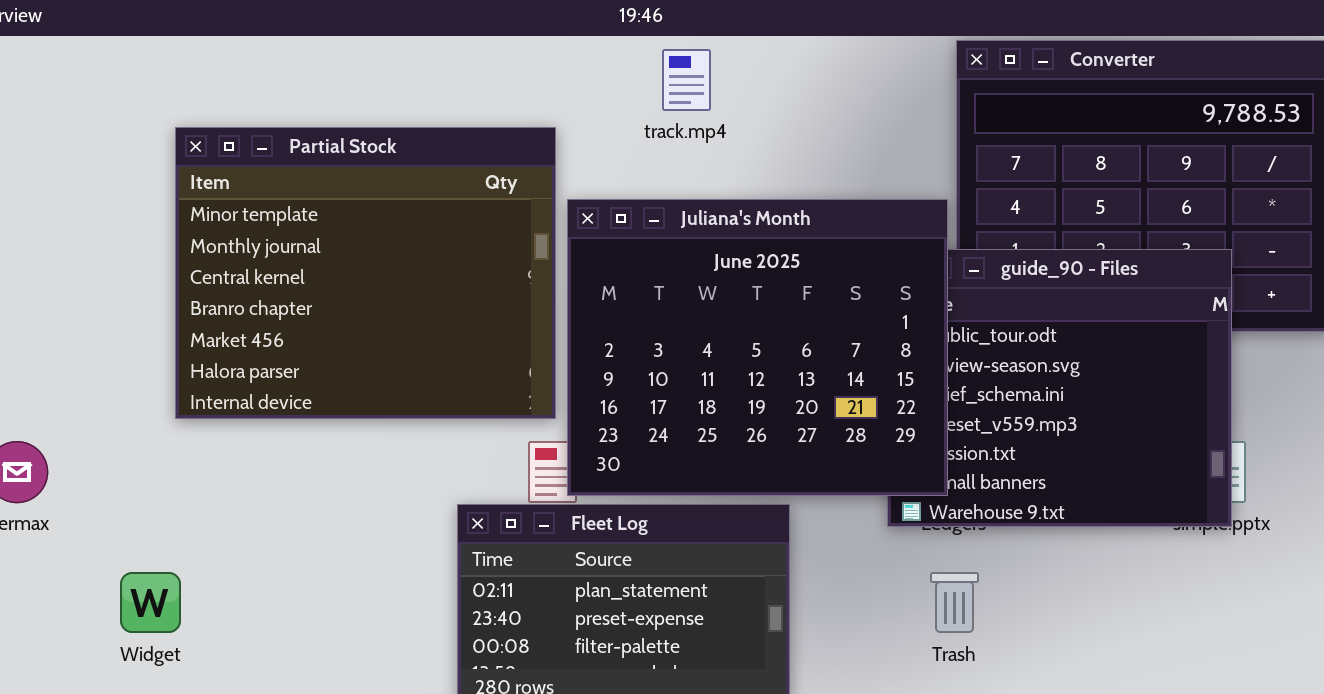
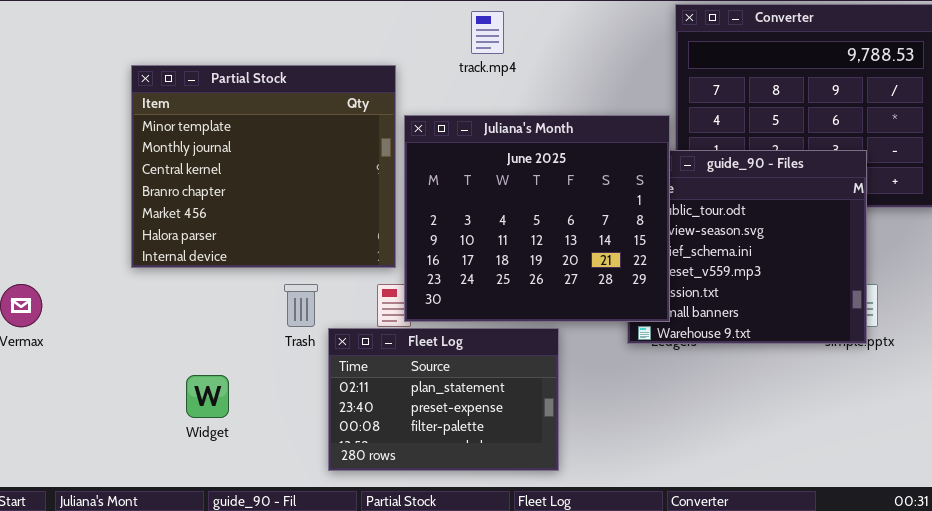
Widget: [120,572,181,633] -> [186,375,229,418], moved
Trash: [930,572,979,633] -> [284,284,318,327], moved

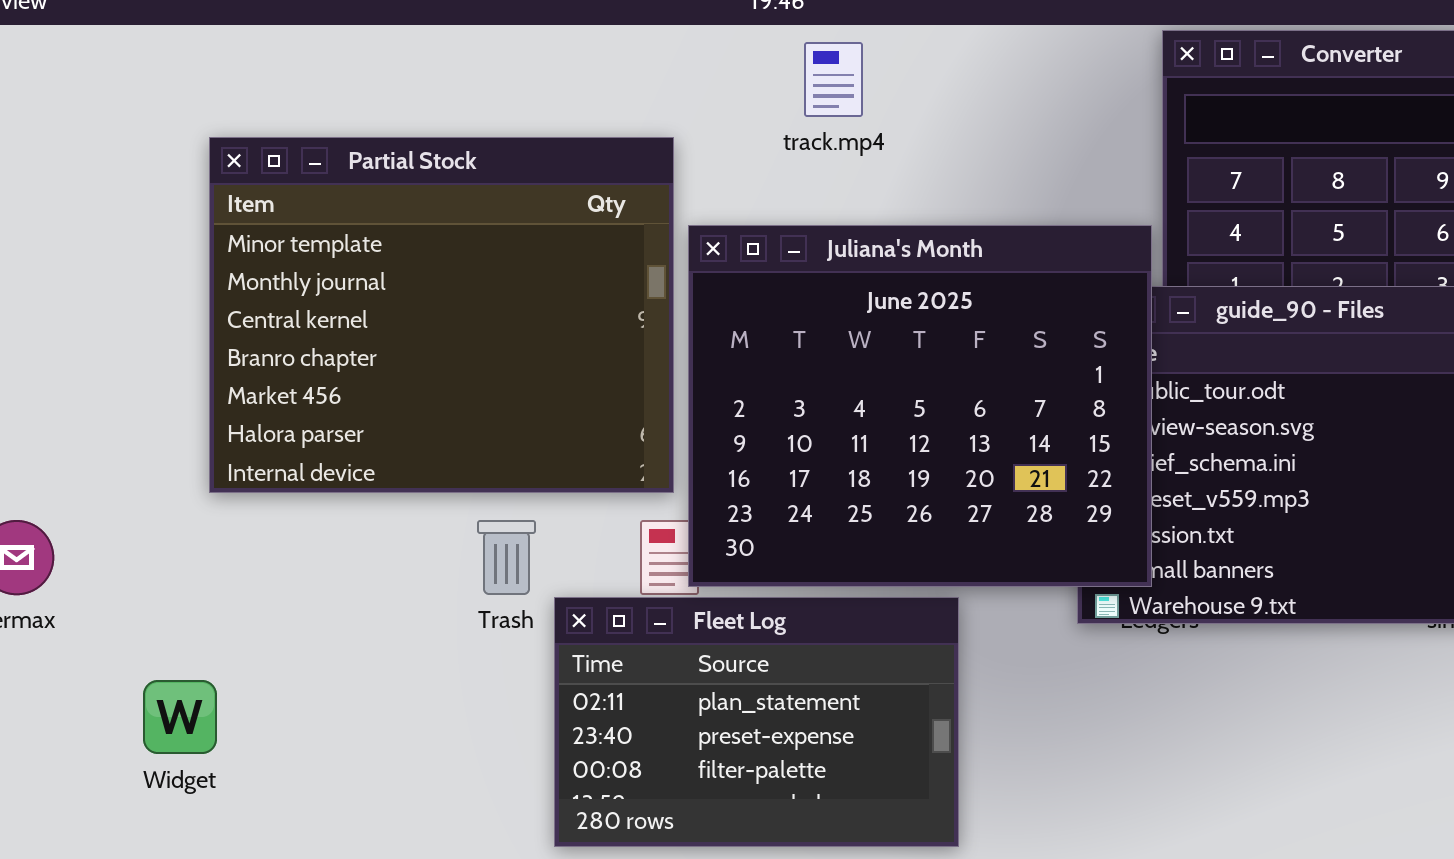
Widget: [186,375,229,418] -> [143,680,217,754], moved

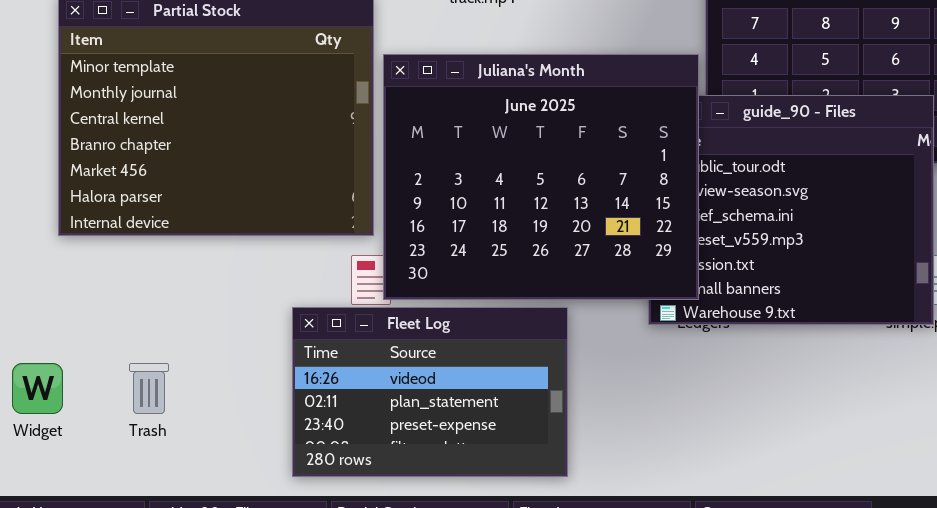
Trash: [477,520,536,595] -> [129,363,169,414], moved
Fleet Log: [554,597,959,847] -> [292,307,568,477], scrolled up 1 row

